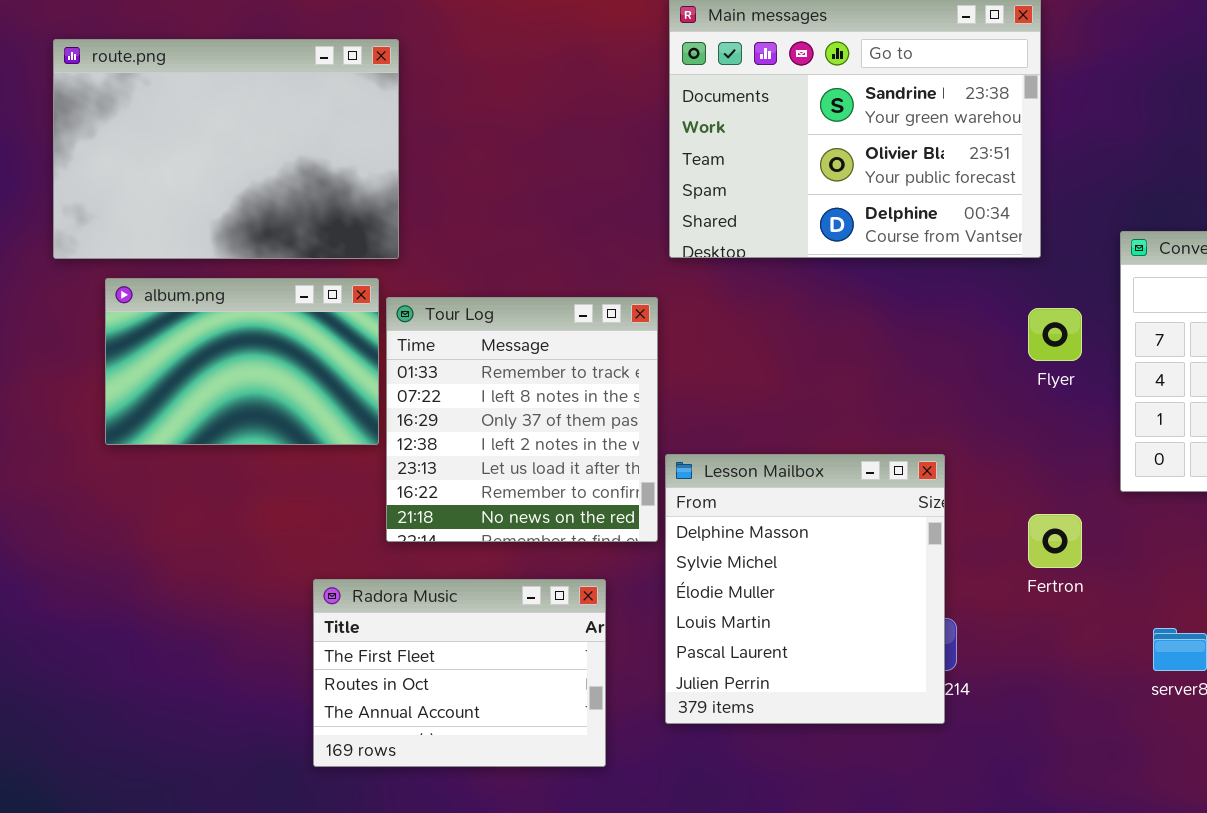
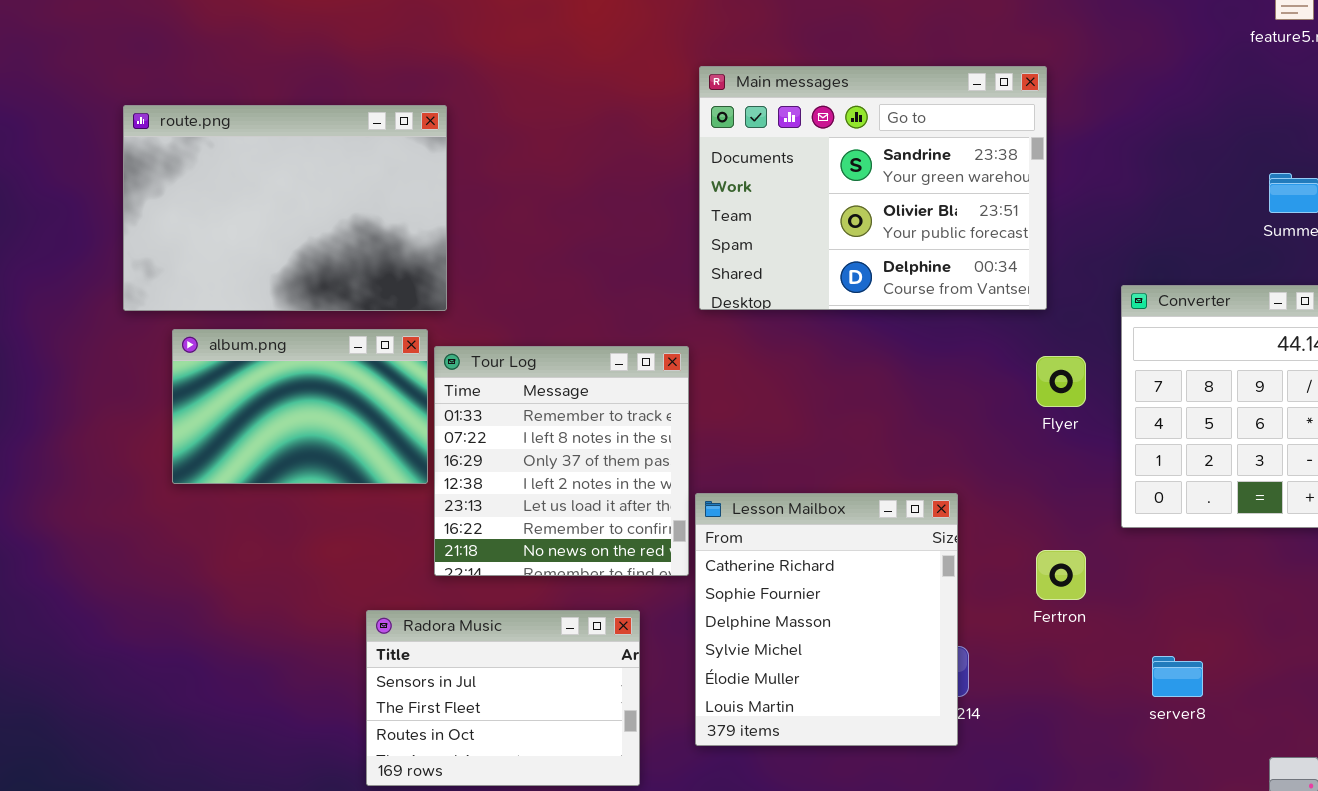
Lesson Mailbox: [665,454,945,724] -> [695,493,958,746], scrolled up 2 rows
Radora Music: [313,579,606,767] -> [366,610,640,786], scrolled up 1 row

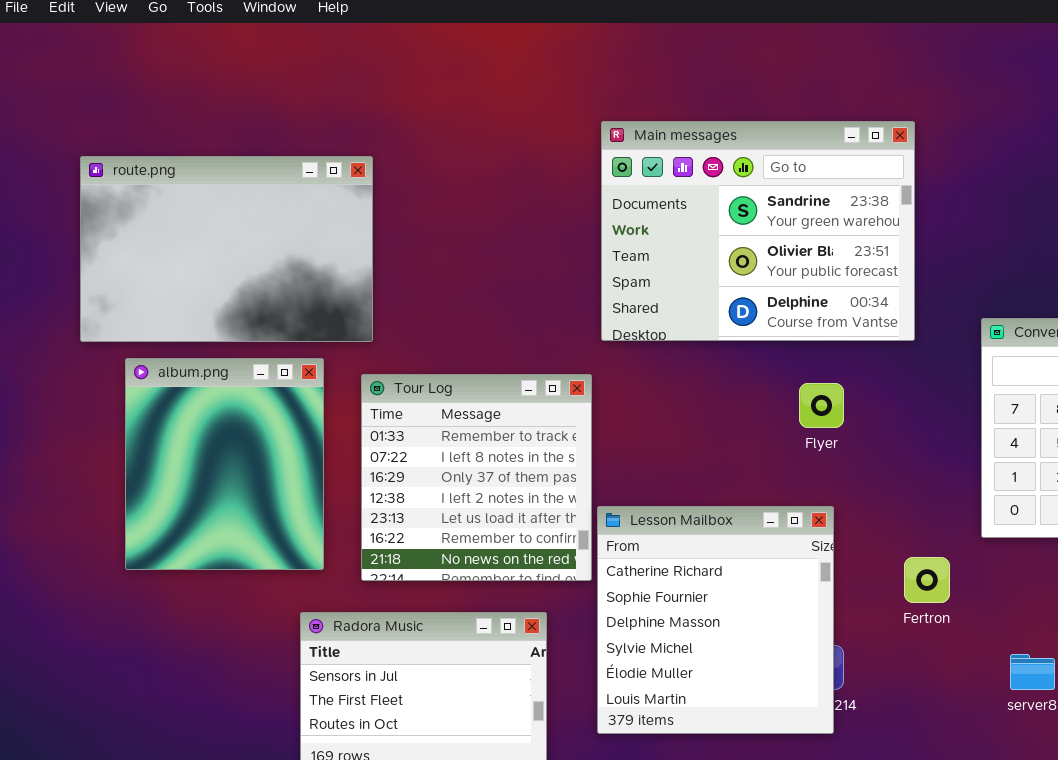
album.png: [172,329,428,484] -> [125,358,324,570], resized
Flyer: [1036,356,1086,407] -> [799,383,844,428], moved

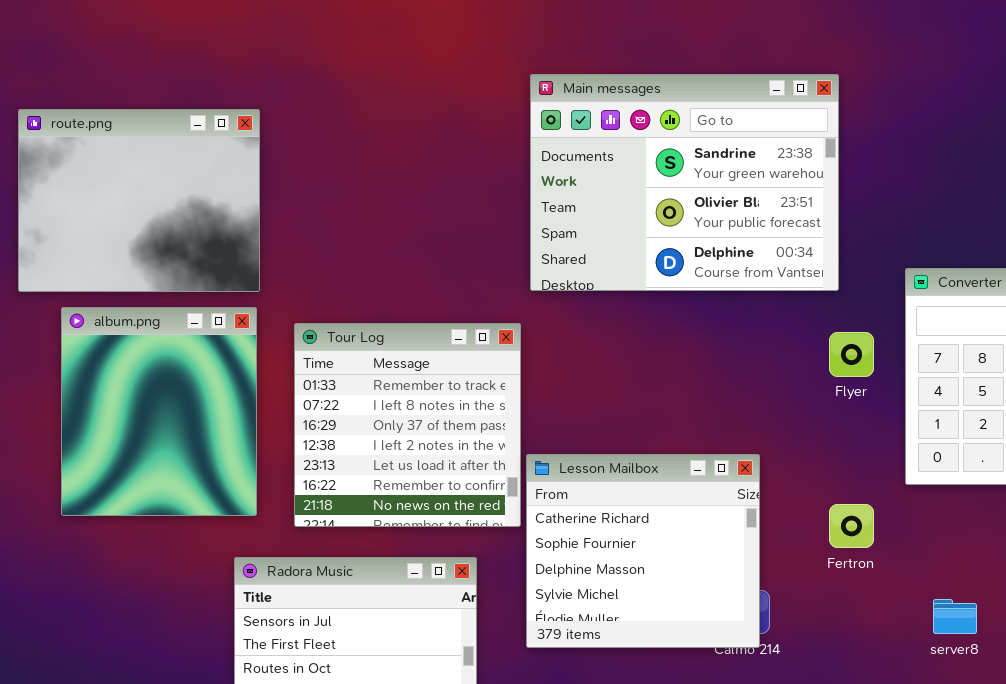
route.png: [80,156,373,342] -> [18,109,260,292], resized
Flyer: [799,383,844,428] -> [829,332,874,377], moved
Lesson Mailbox: [597,506,834,734] -> [526,454,760,648], resized

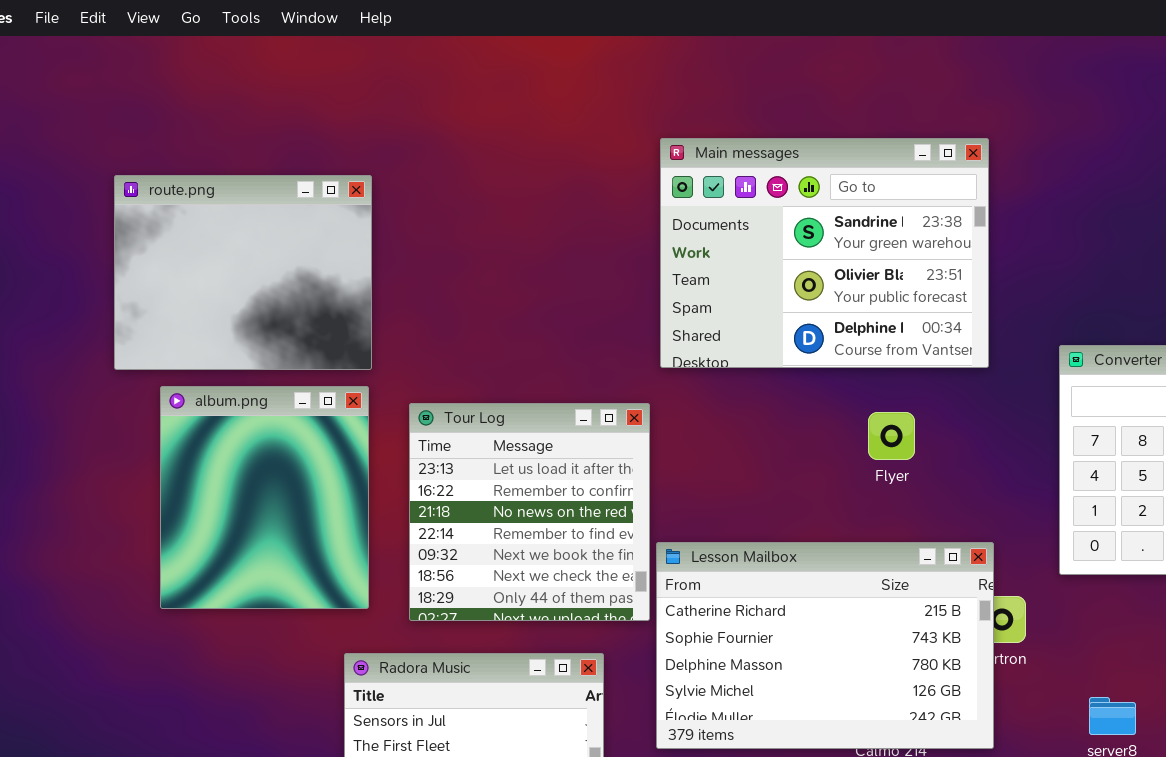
Tour Log: [294,323,521,527] -> [409,403,650,621], scrolled down 4 rows
Flyer: [829,332,874,377] -> [868,412,915,460], moved
Lesson Mailbox: [526,454,760,648] -> [656,542,994,749], resized

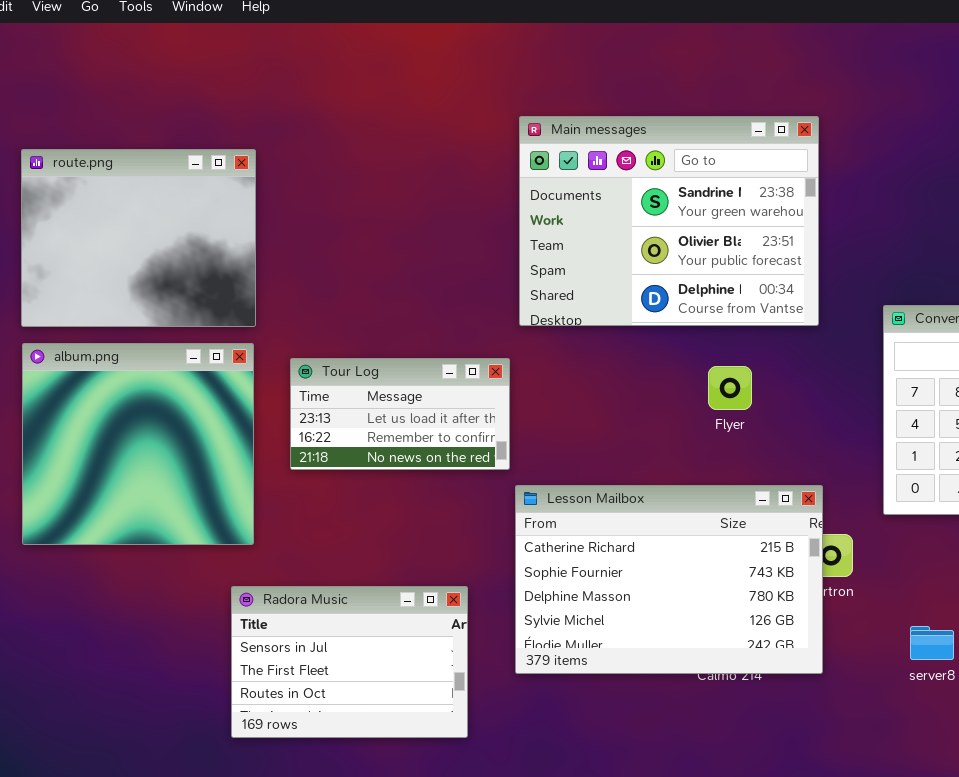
album.png: [160,386,369,609] -> [22,343,254,545], resized
Tour Log: [409,403,650,621] -> [290,358,510,470], resized

